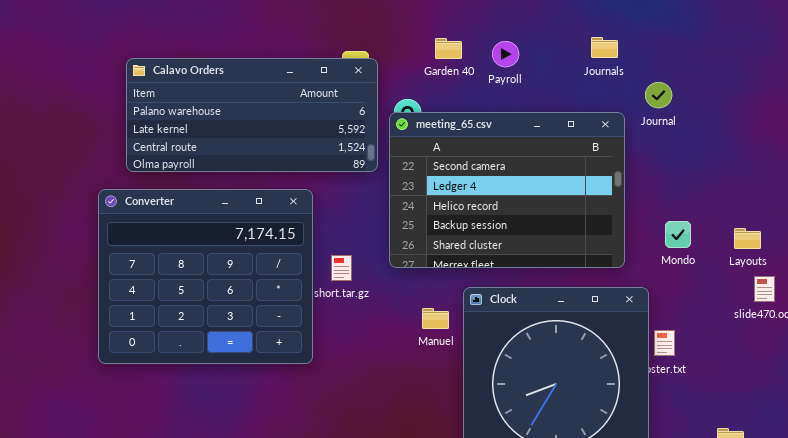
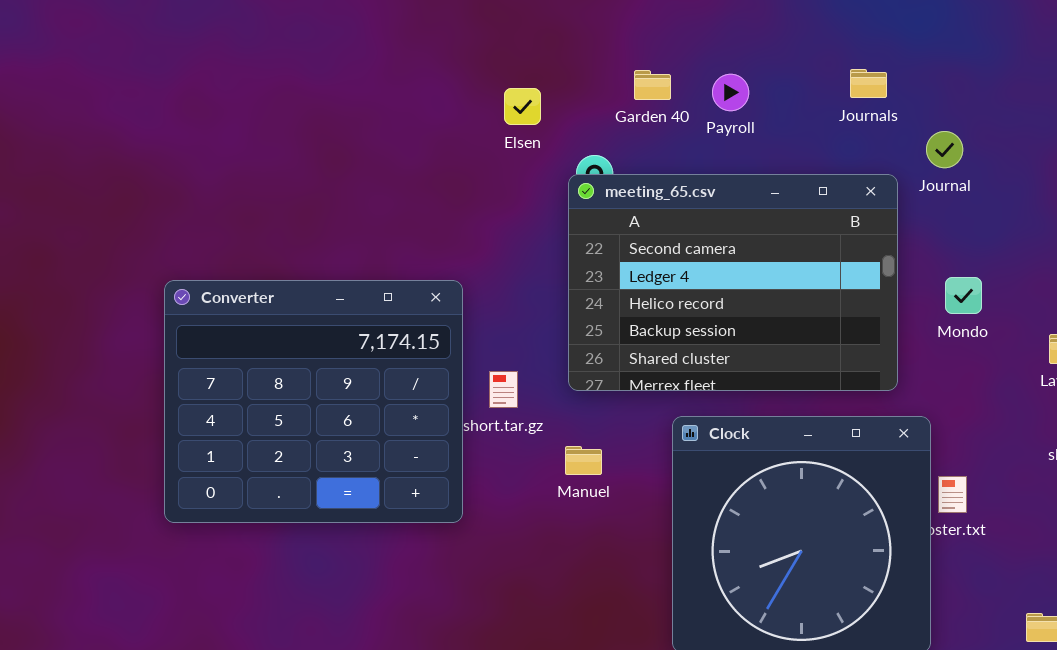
Calavo Orders: [126,58,378,172] -> none, closed
Mondo: [665,221,691,248] -> [945,277,982,314], moved
Manuel: [422,308,449,329] -> [565,446,602,475], moved

